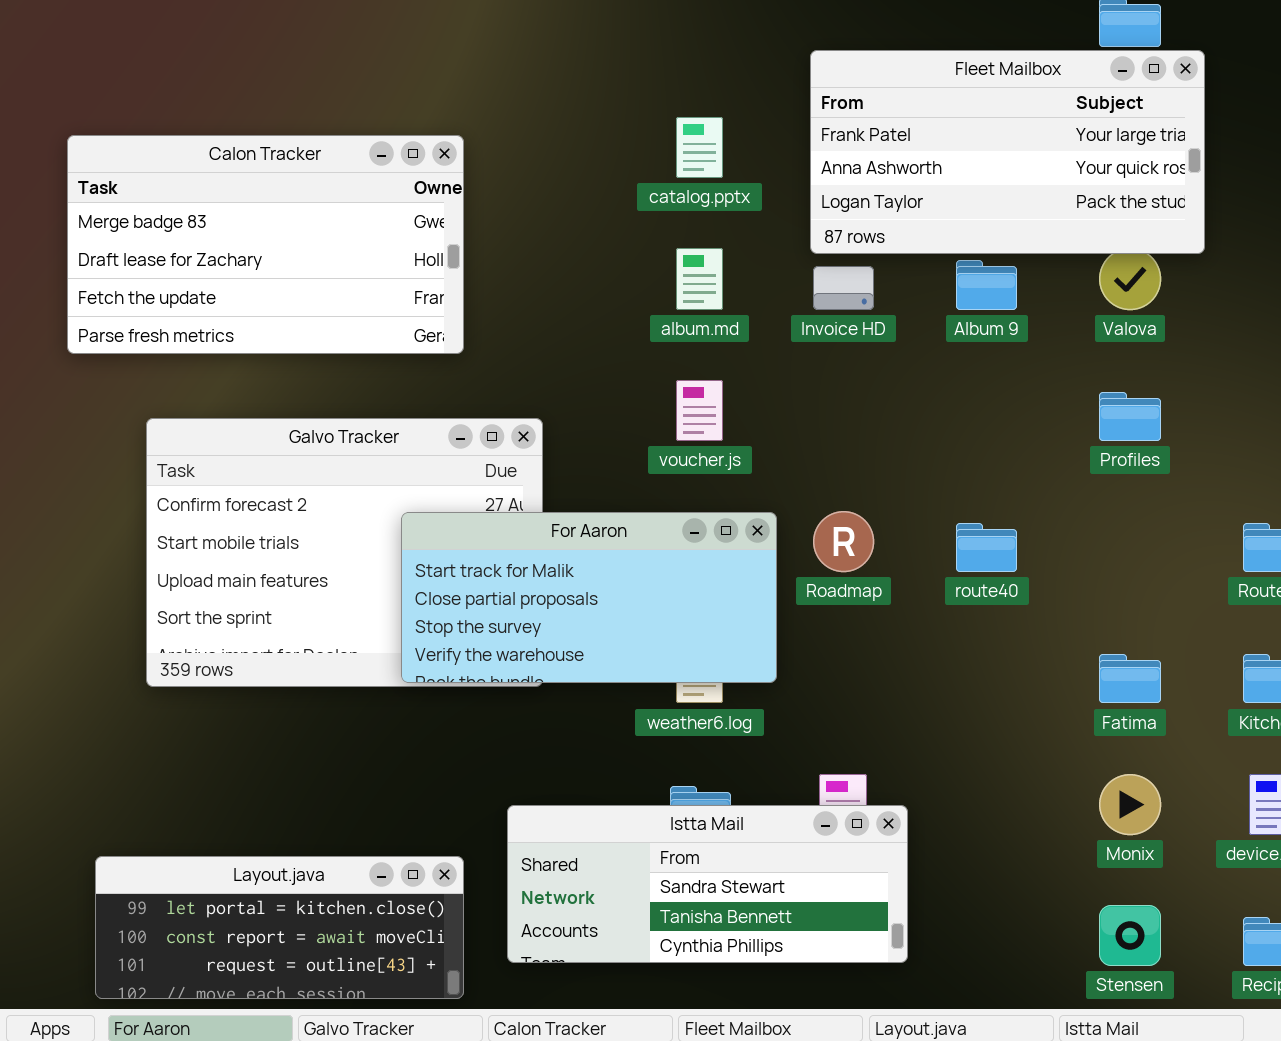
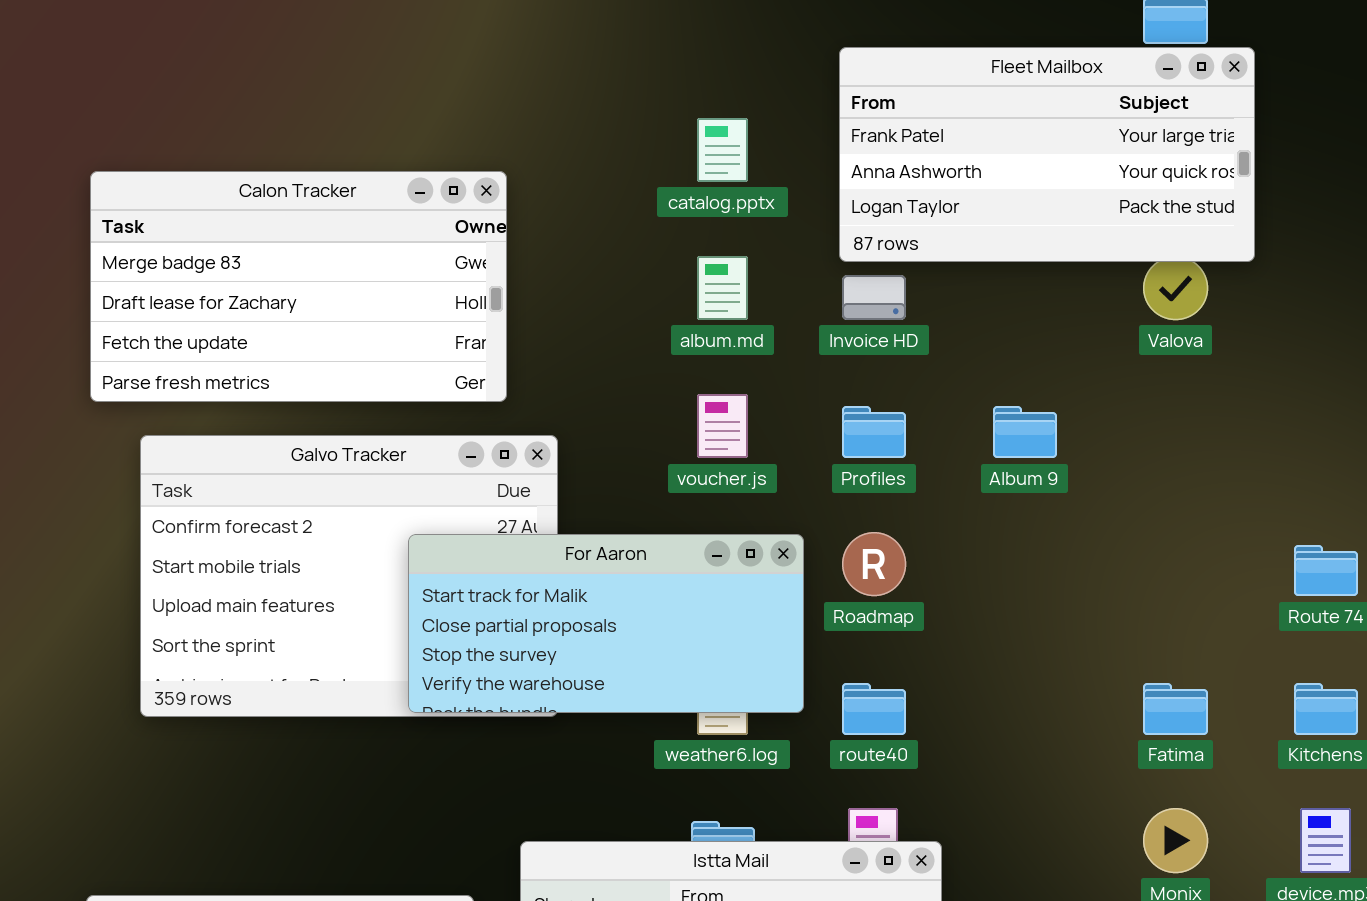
Calon Tracker: [67,135,464,354] -> [90,171,507,402], moved
Album 9: [956,260,1017,310] -> [993,406,1057,458], moved
Profiles: [1099,392,1161,441] -> [842,406,906,458], moved
route40: [956,523,1017,572] -> [842,683,906,735], moved

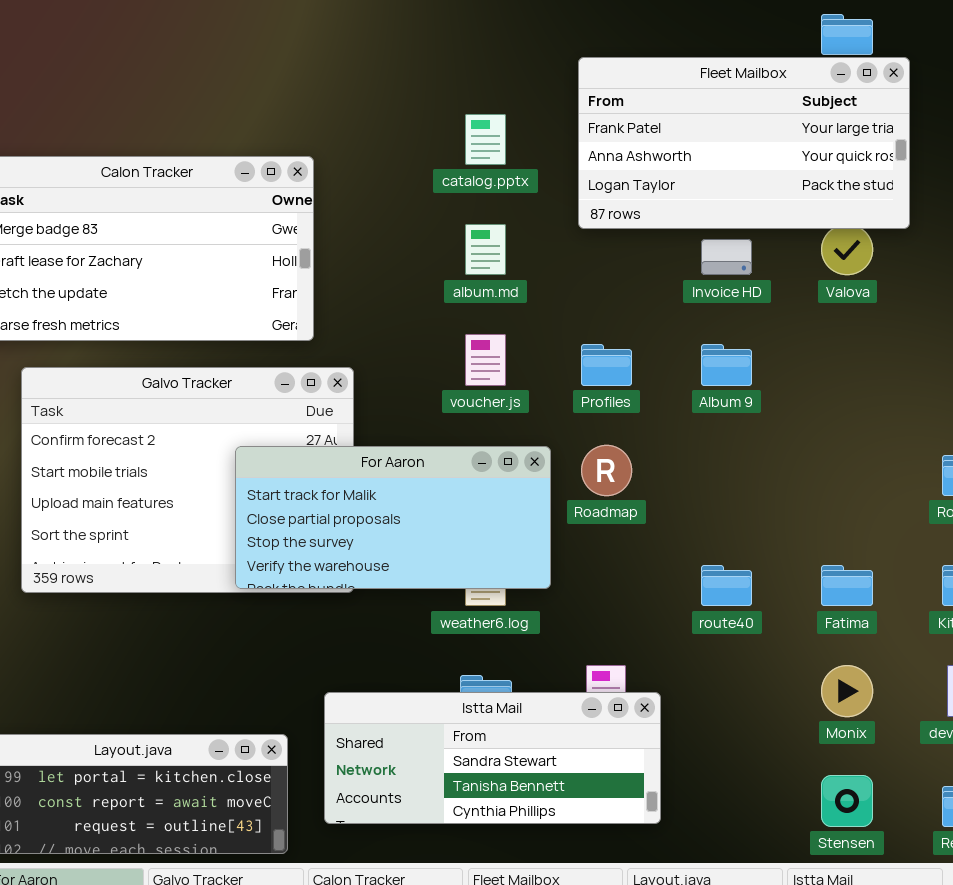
Invoice HD: [842,275,906,320] -> [701,239,752,275], moved
route40: [842,683,906,735] -> [701,565,752,606], moved

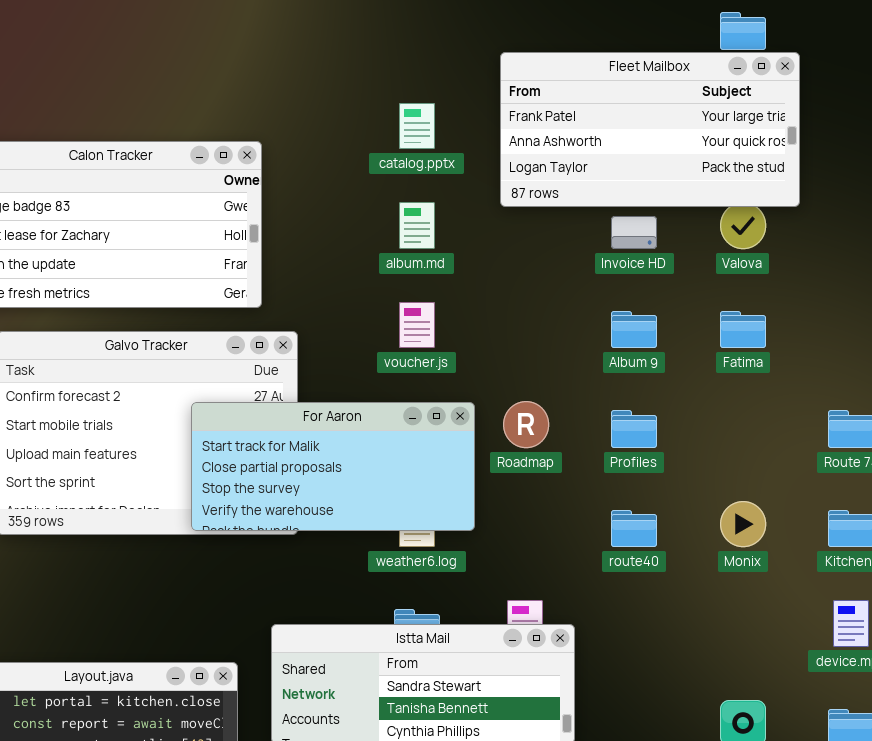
Profiles: [581,344,632,386] -> [611,410,657,448], moved
Fatima: [821,565,873,606] -> [720,311,766,348], moved
Monix: [821,665,873,717] -> [720,501,766,547], moved

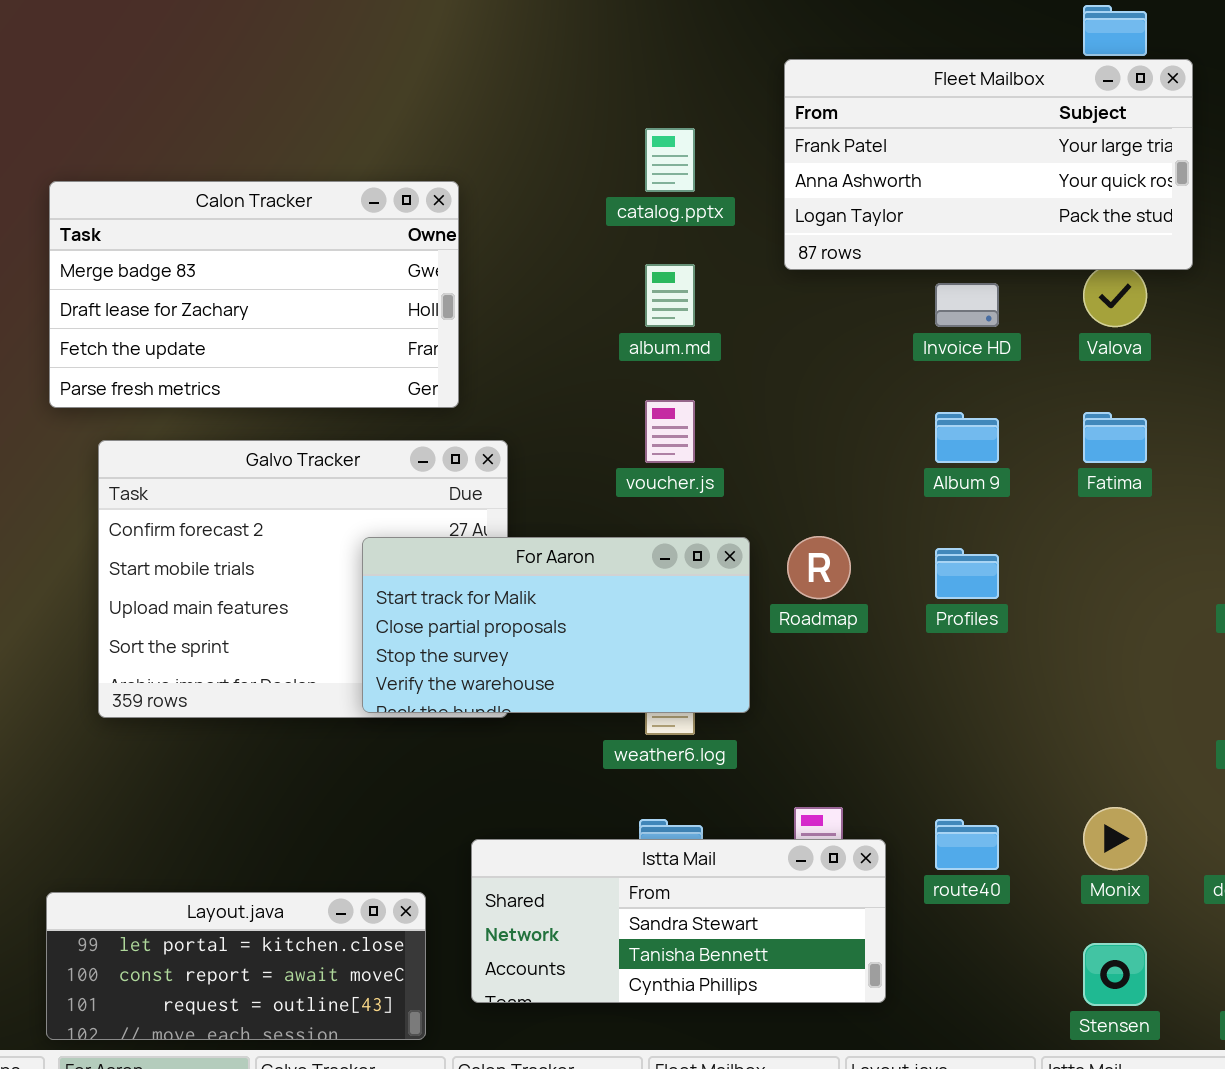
Monix: [720,501,766,547] -> [1083,807,1147,870], moved
route40: [611,510,657,547] -> [935,819,999,870], moved

